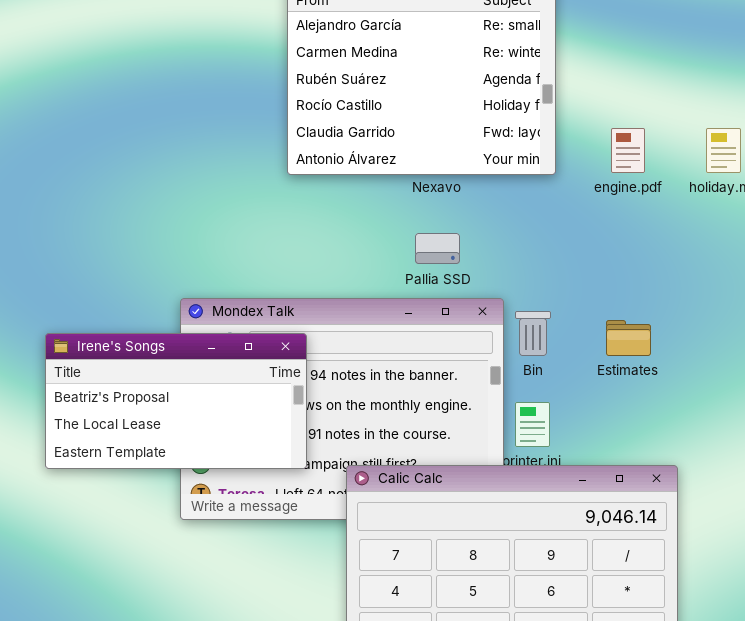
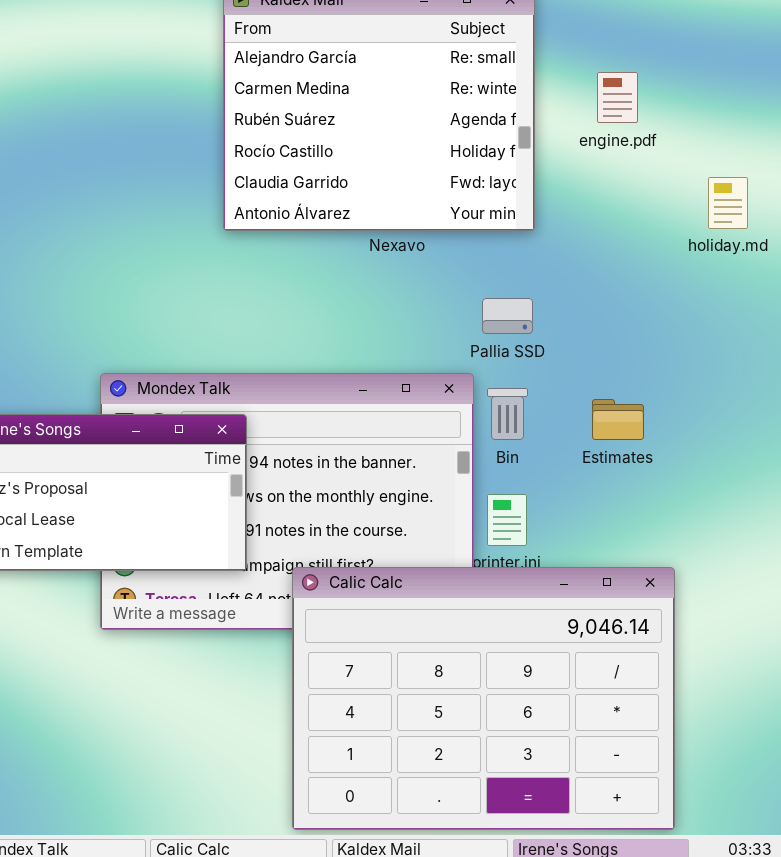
engine.pdf: [611,128,645,173] -> [597,72,638,123], moved
Pallia SSD: [415,233,460,264] -> [482,298,533,334], moved

